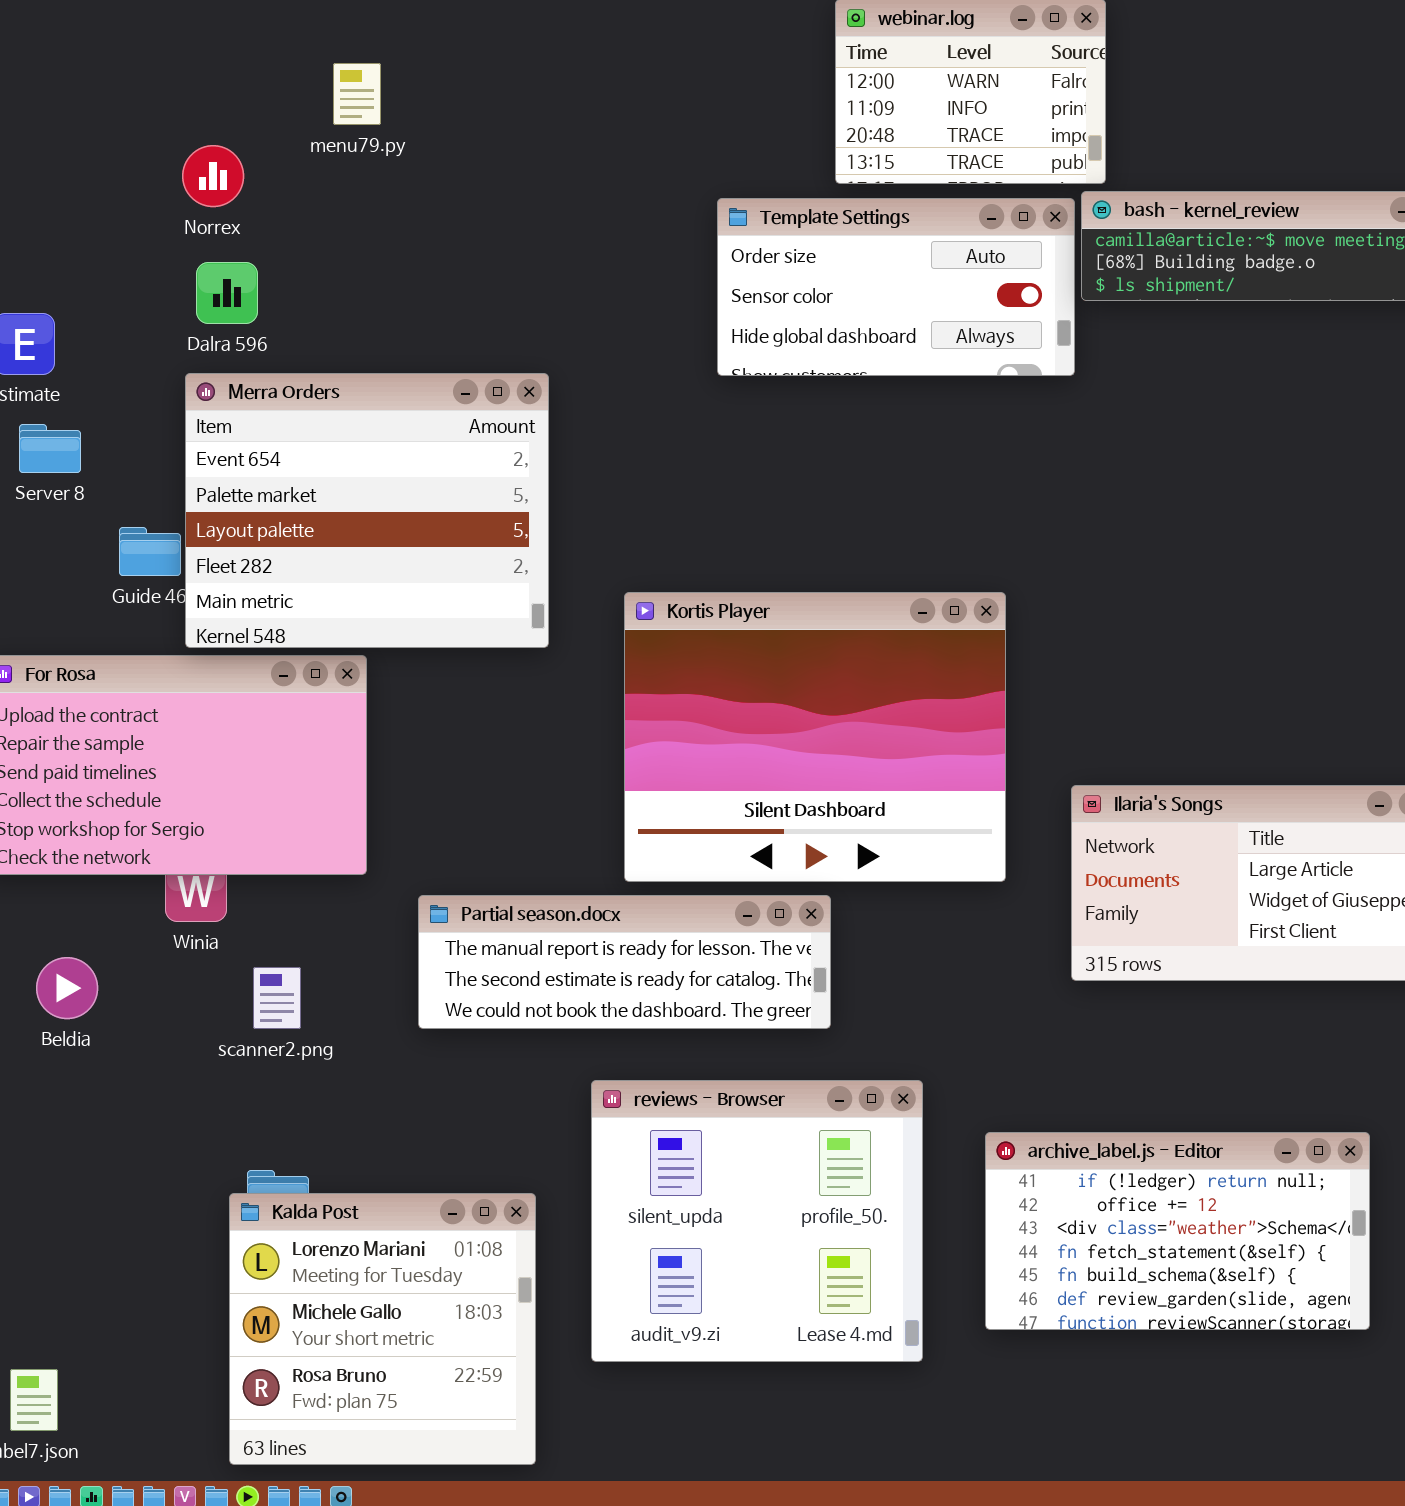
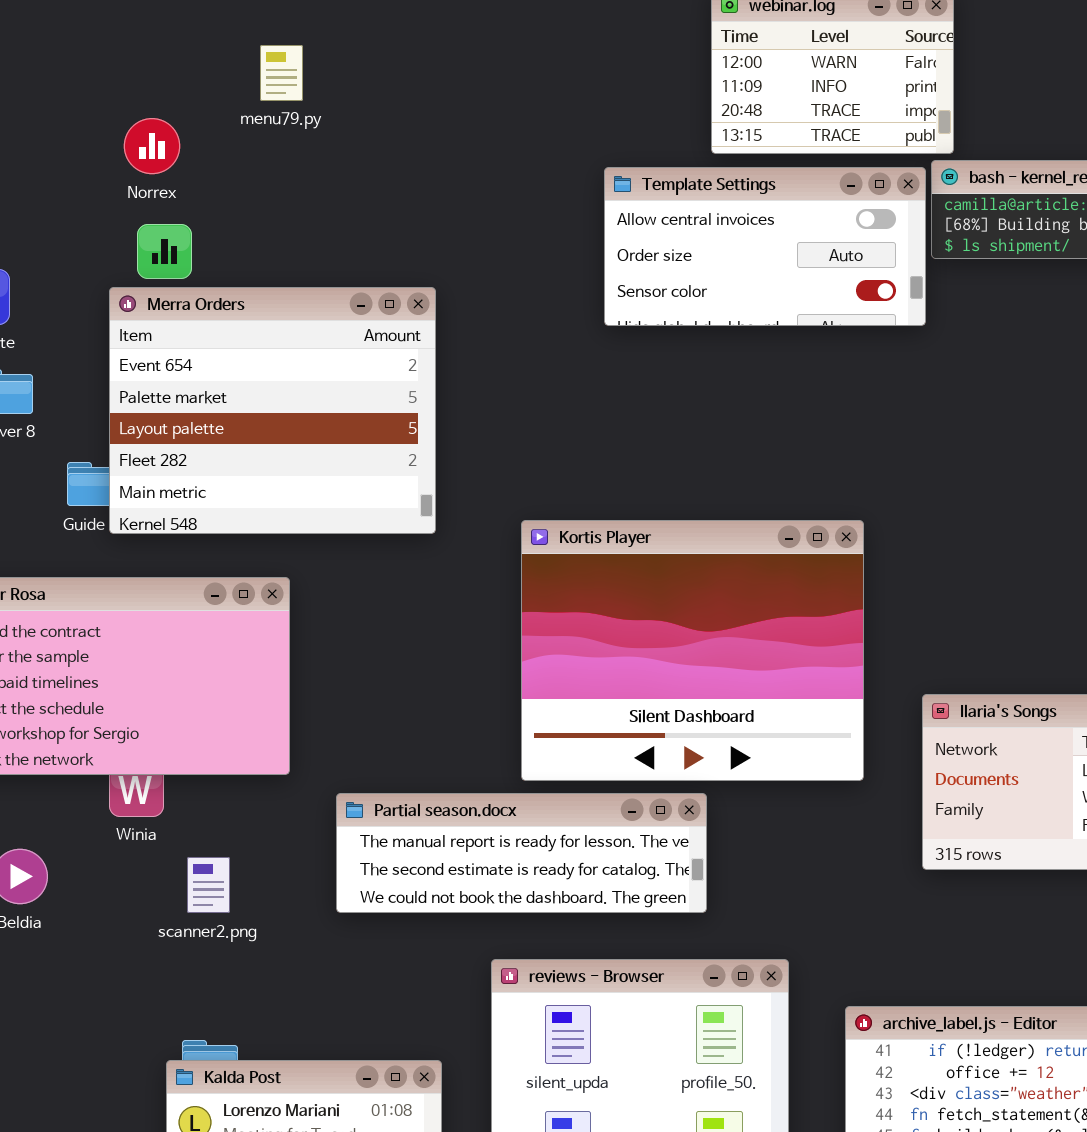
Template Settings: [717,198,1075,376] -> [604,167,926,326], scrolled up 1 row
Merra Orders: [185,373,549,648] -> [109,287,436,534], moved

